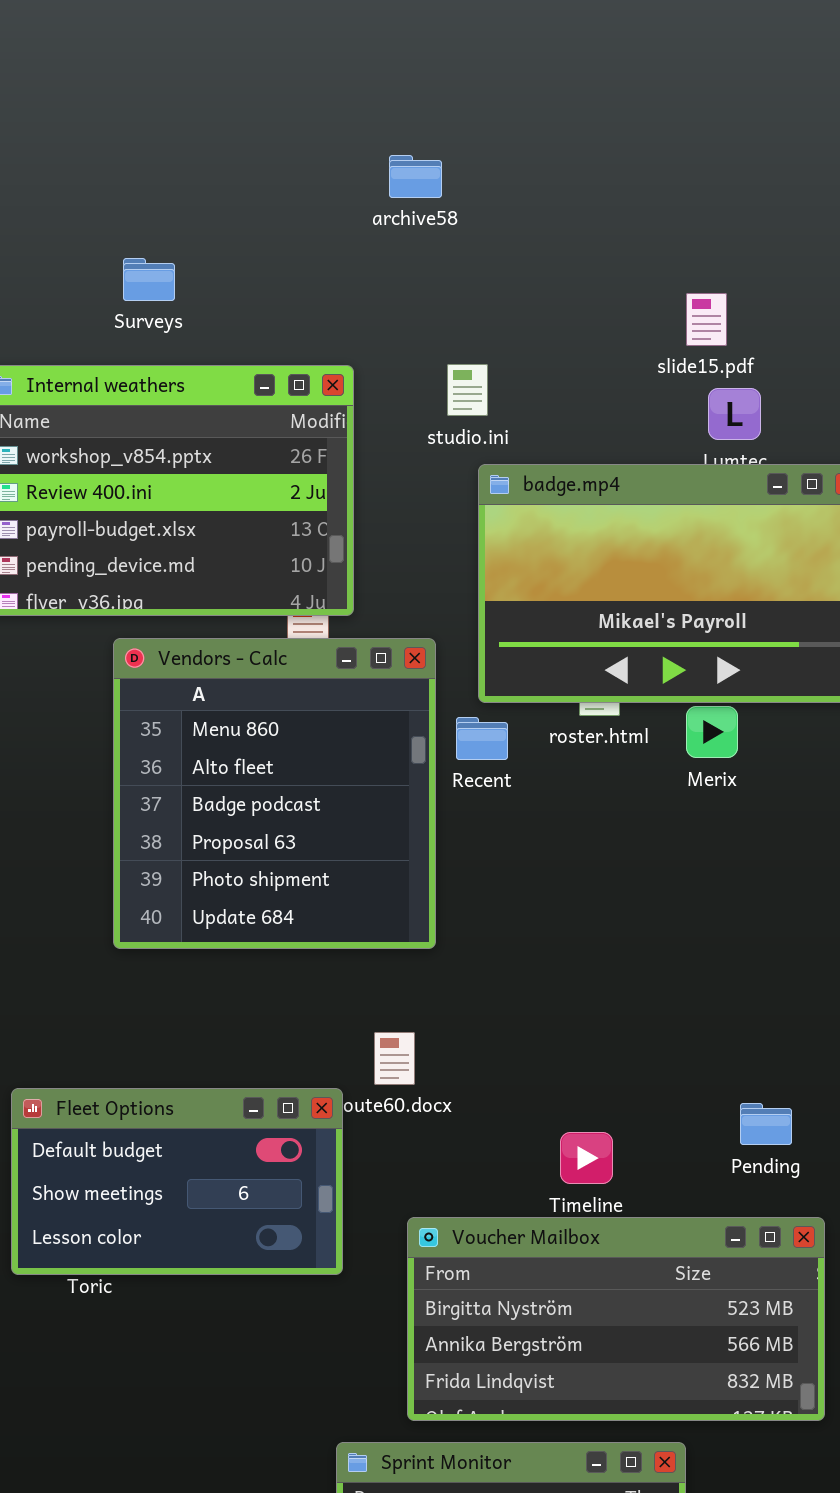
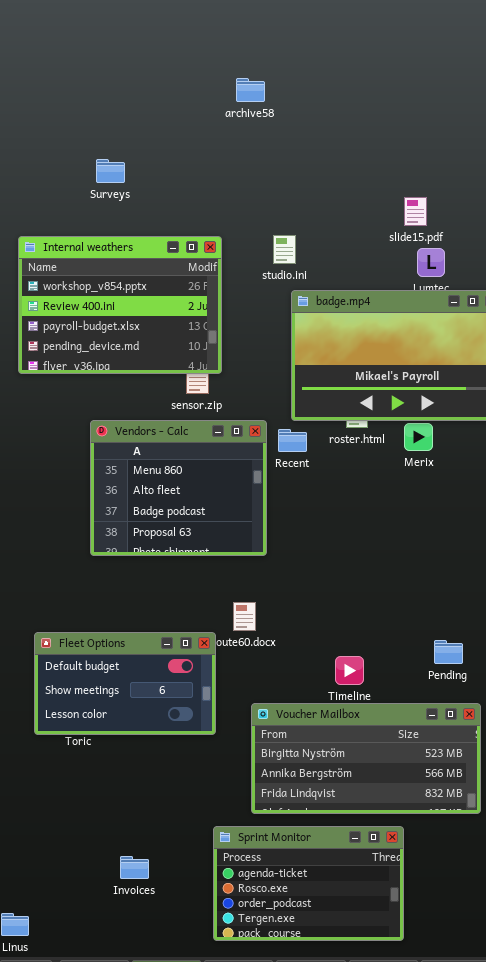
archive58: [389,155,442,198] -> [236,78,265,102], moved
Surveys: [123,258,175,301] -> [96,159,125,183], moved
Vendors - Calc: [113,638,436,949] -> [90,420,267,556], resized

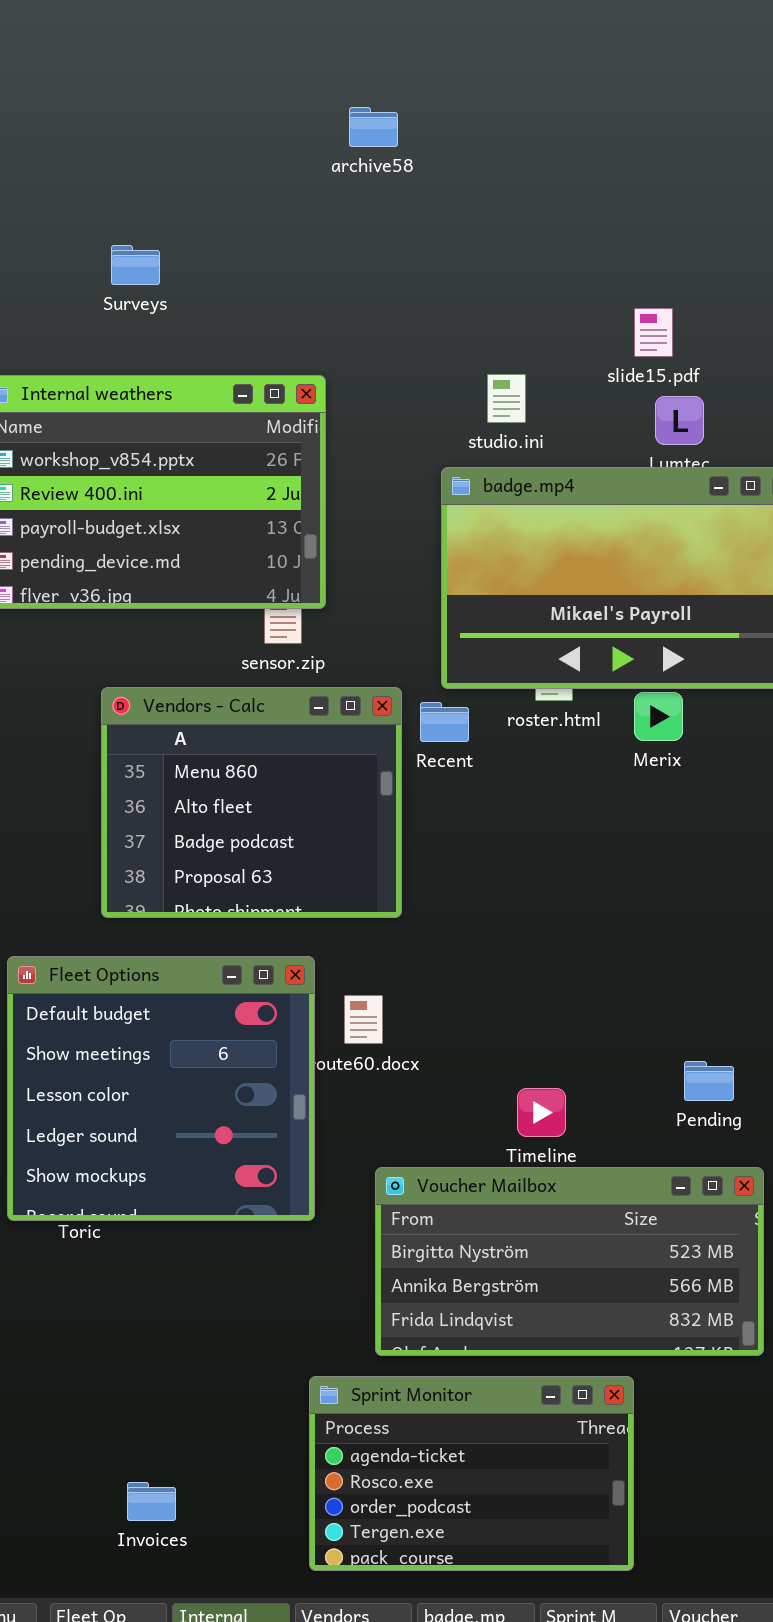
studio.ini: [273,235,296,264] -> [487,374,526,423], moved
Fleet Options: [34,632,216,735] -> [7,956,315,1221], resized
Invoices: [120,856,149,879] -> [127,1482,176,1521], moved

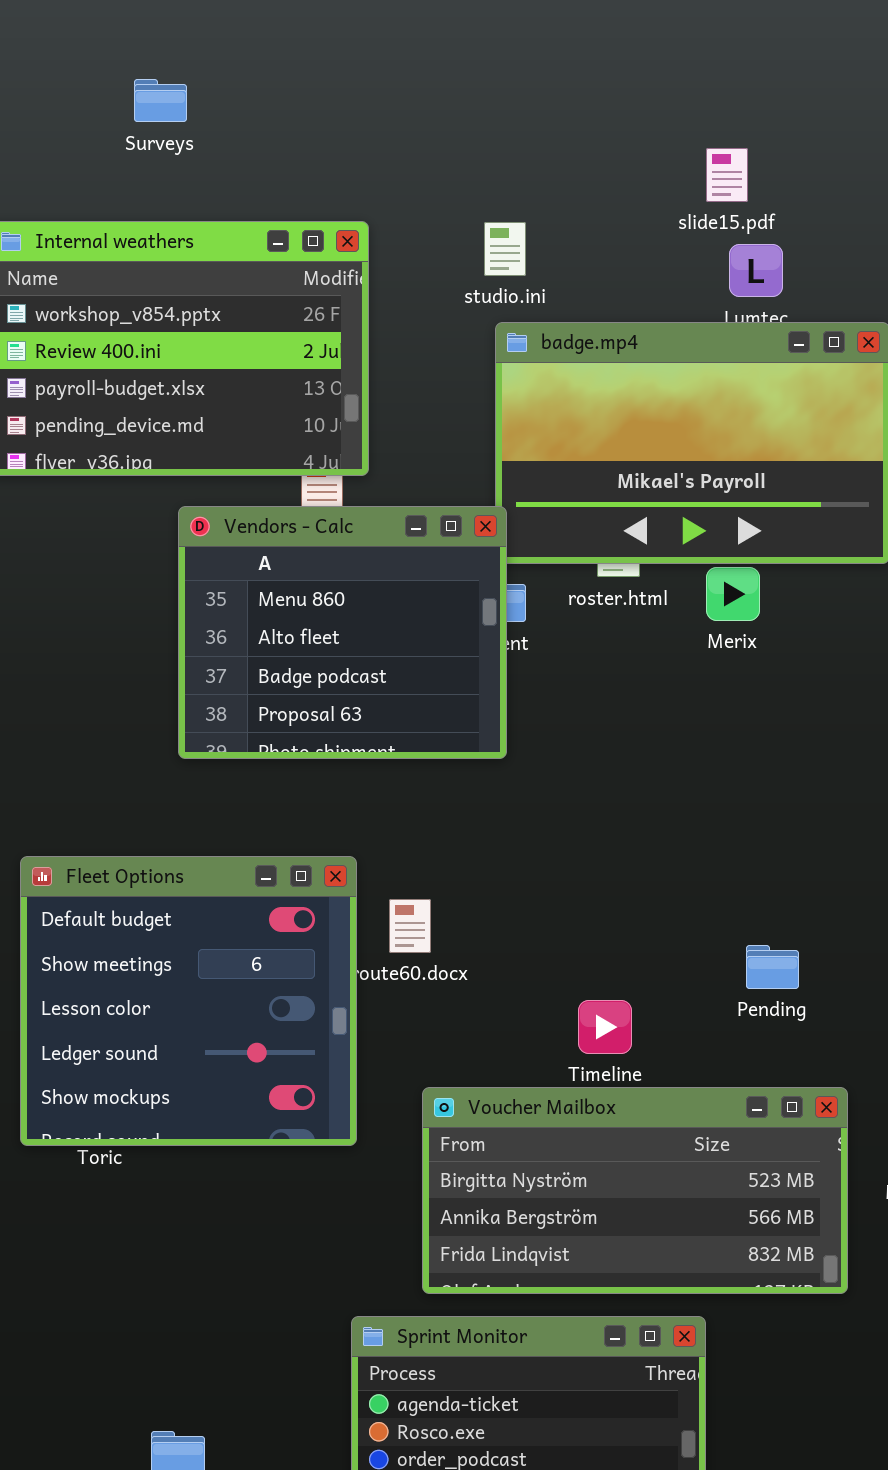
studio.ini: [487,374,526,423] -> [484,222,526,276], moved
Vendors - Calc: [101,687,402,918] -> [178,506,507,759], moved
Pending: [684,1061,734,1101] -> [746,945,799,989], moved

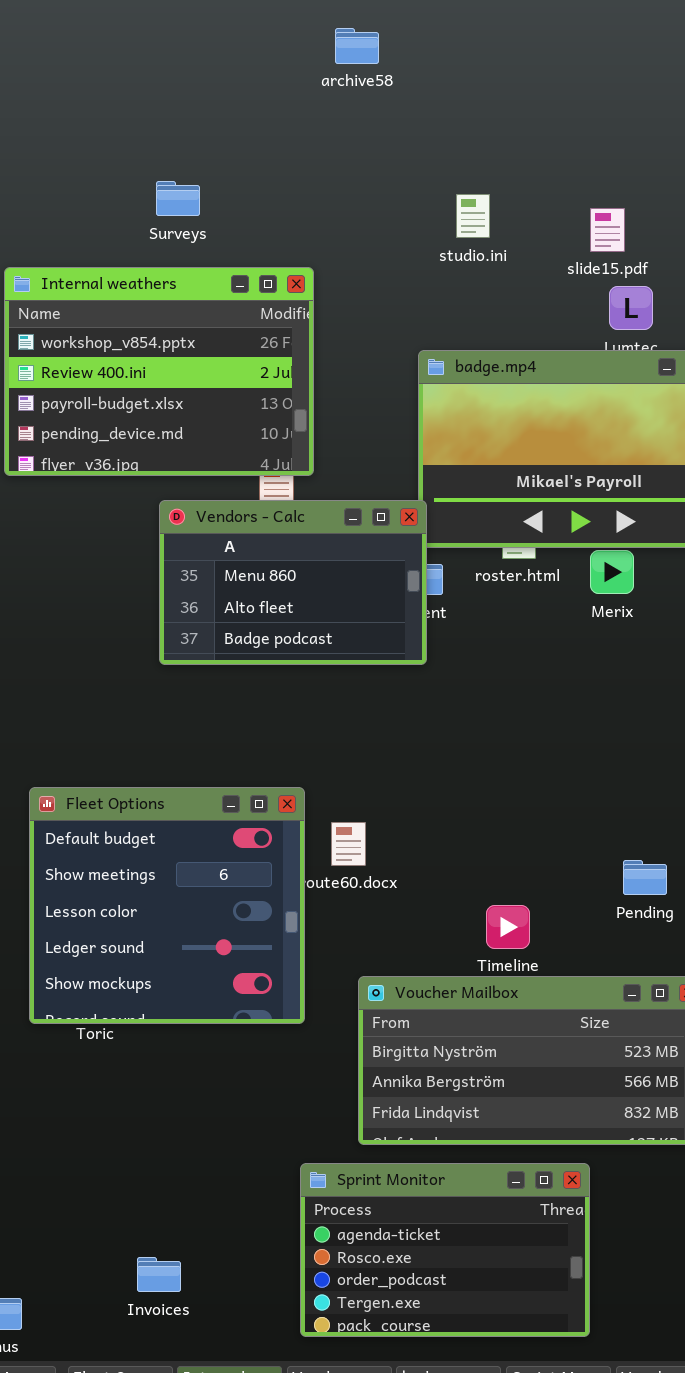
Surveys: [134,79,187,122] -> [156,181,200,216], moved
studio.ini: [484,222,526,276] -> [456,194,490,238], moved
Vendors - Calc: [178,506,507,759] -> [159,500,427,665], resized

